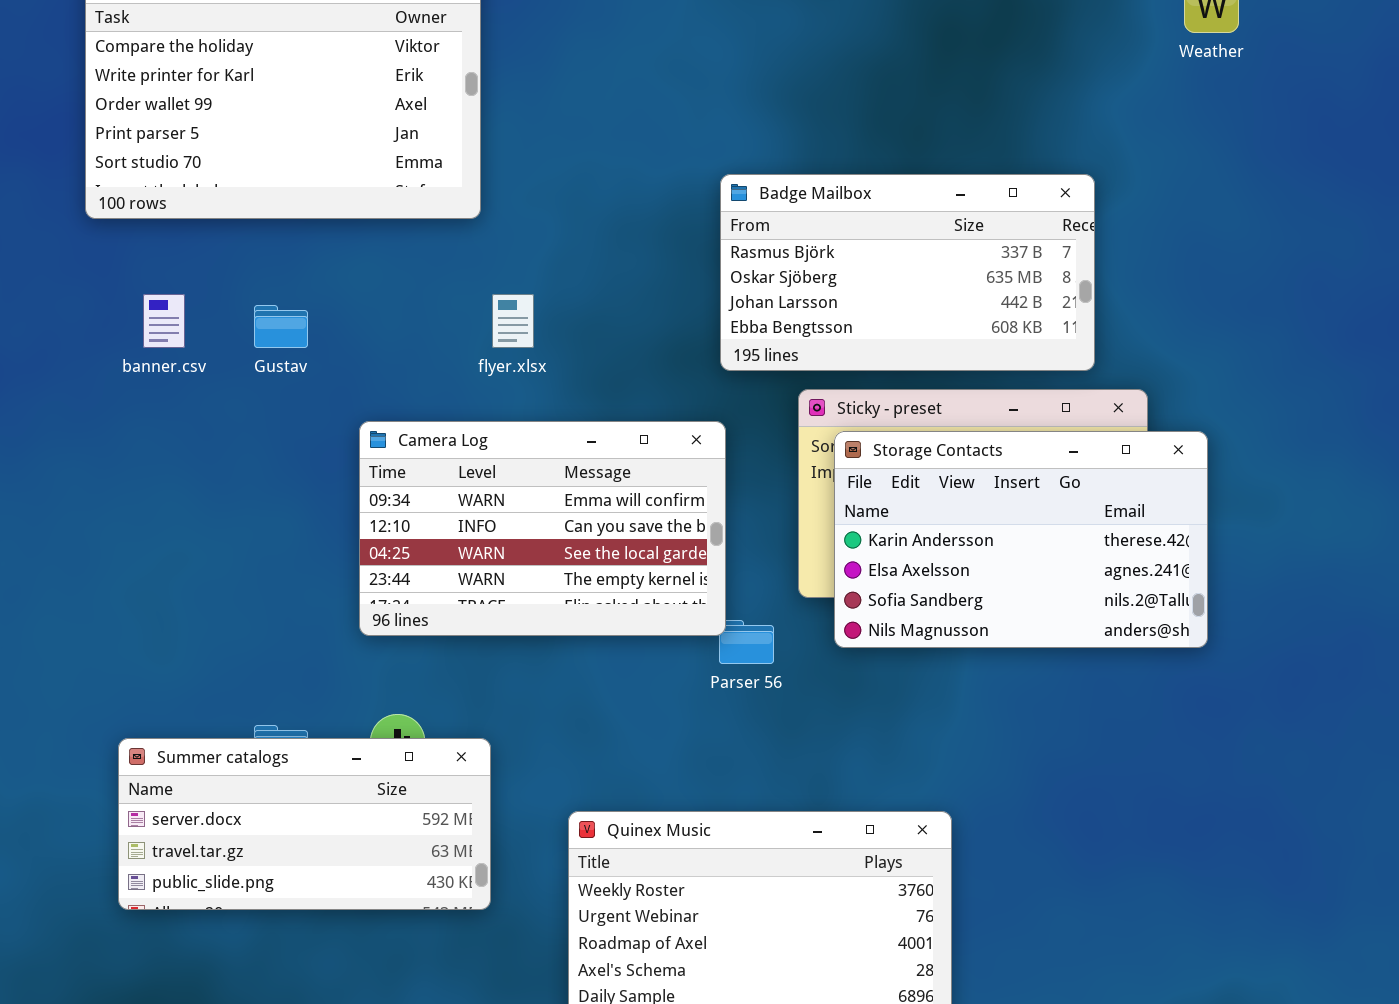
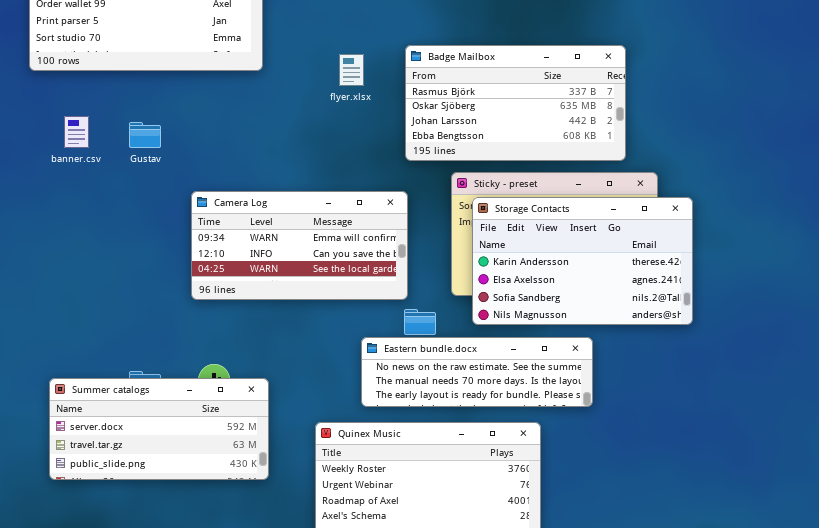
flyer.xlsx: [492,294,534,348] -> [339,54,364,86], moved
Camera Log: [359,421,726,636] -> [191,191,408,300], resized
Eastern bundle.docx: none -> [361,337,593,407], opened

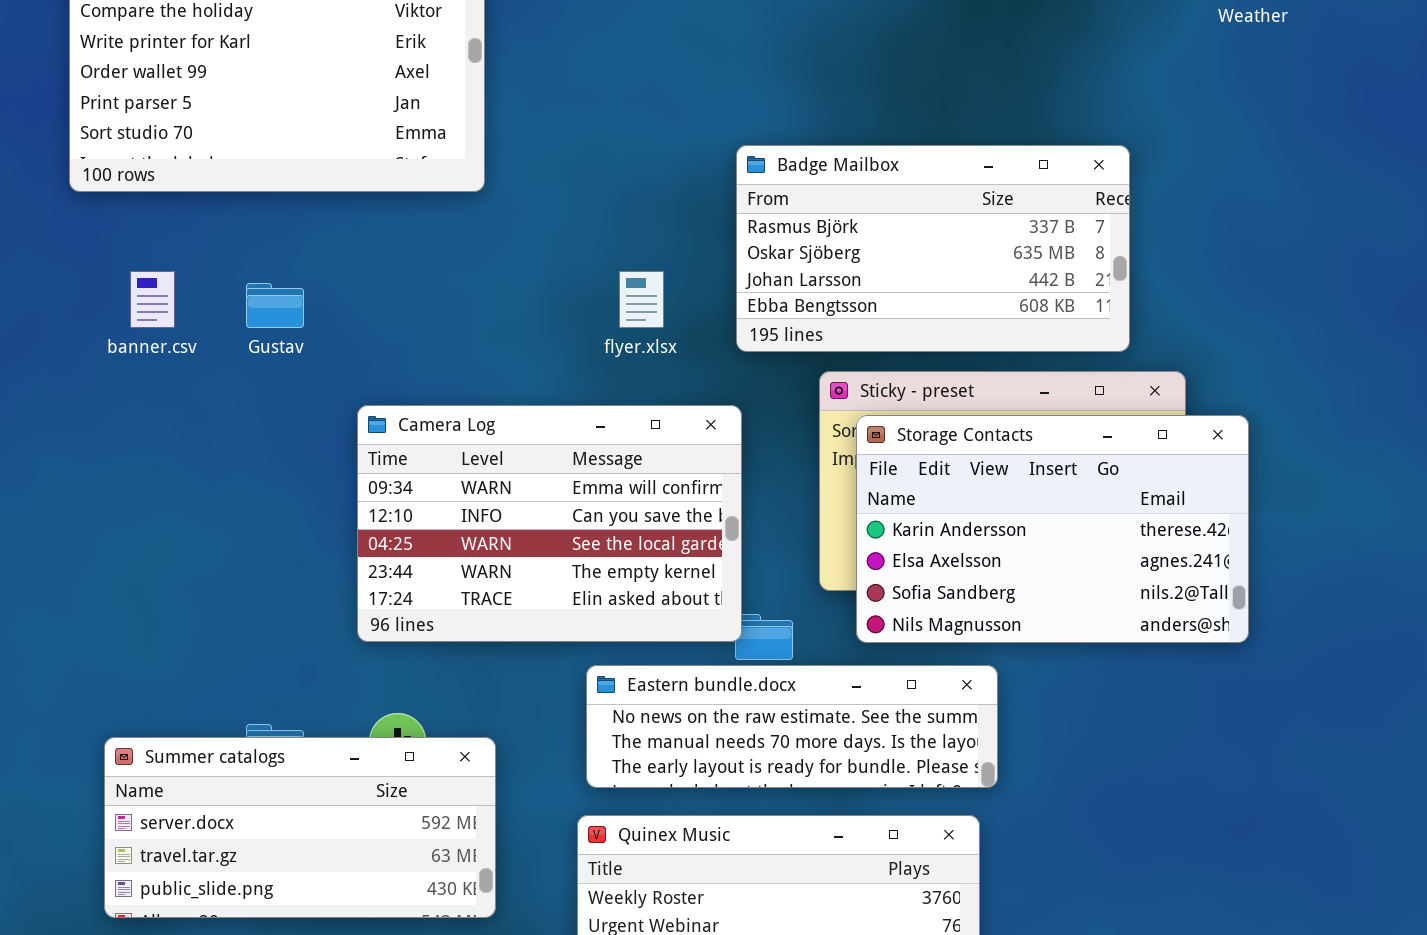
flyer.xlsx: [339,54,364,86] -> [619,271,664,328], moved
Camera Log: [191,191,408,300] -> [357,405,742,642], resized
Eastern bundle.docx: [361,337,593,407] -> [586,665,998,788], moved

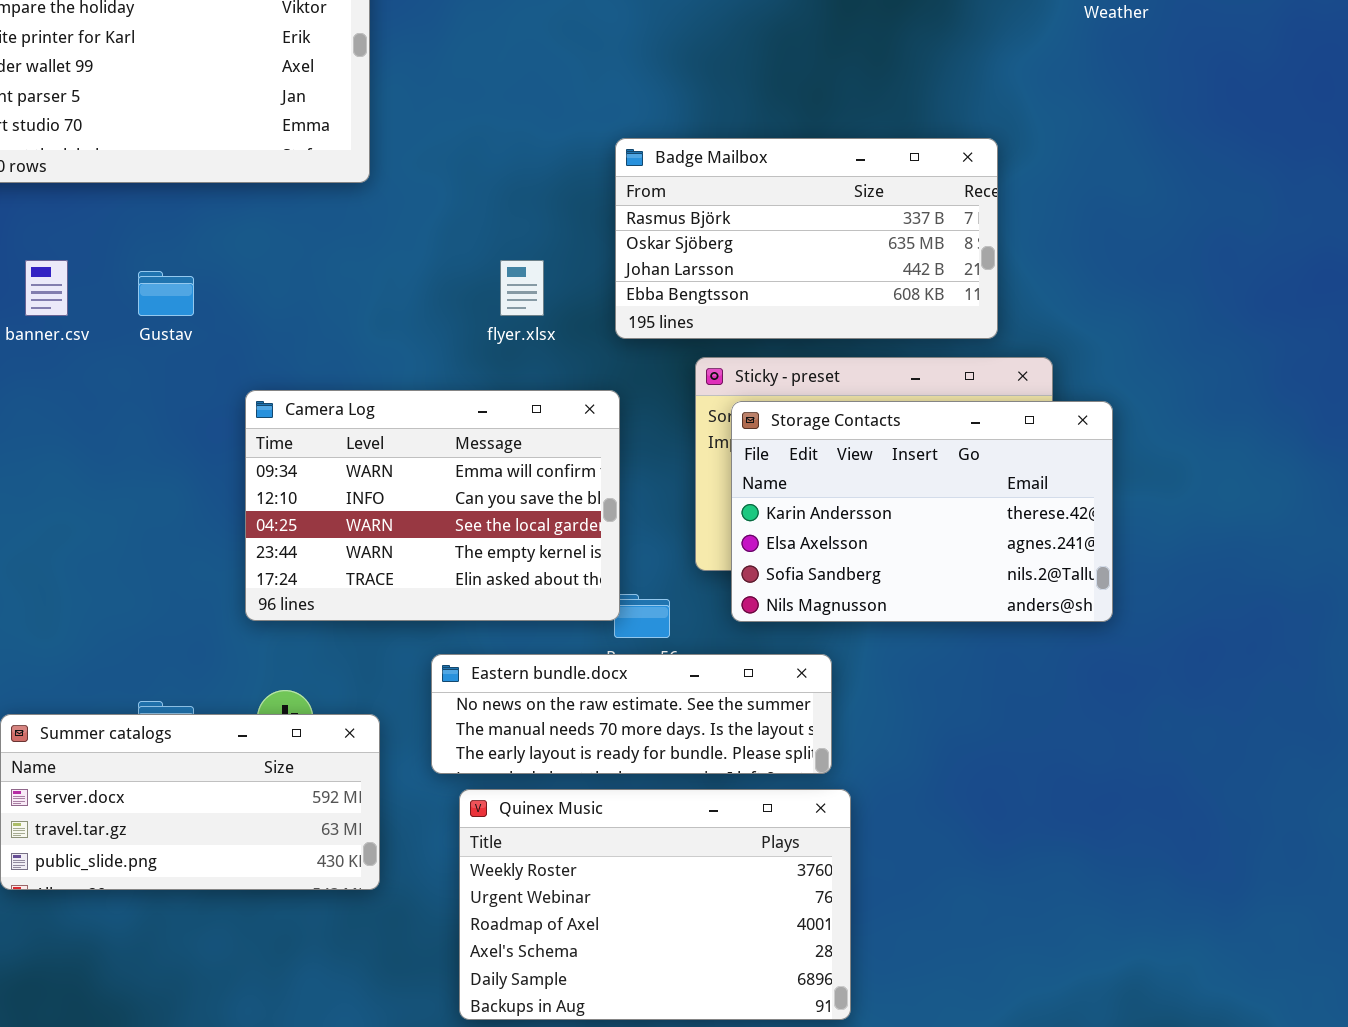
Eastern bundle.docx: [586,665,998,788] -> [431,654,832,774], moved

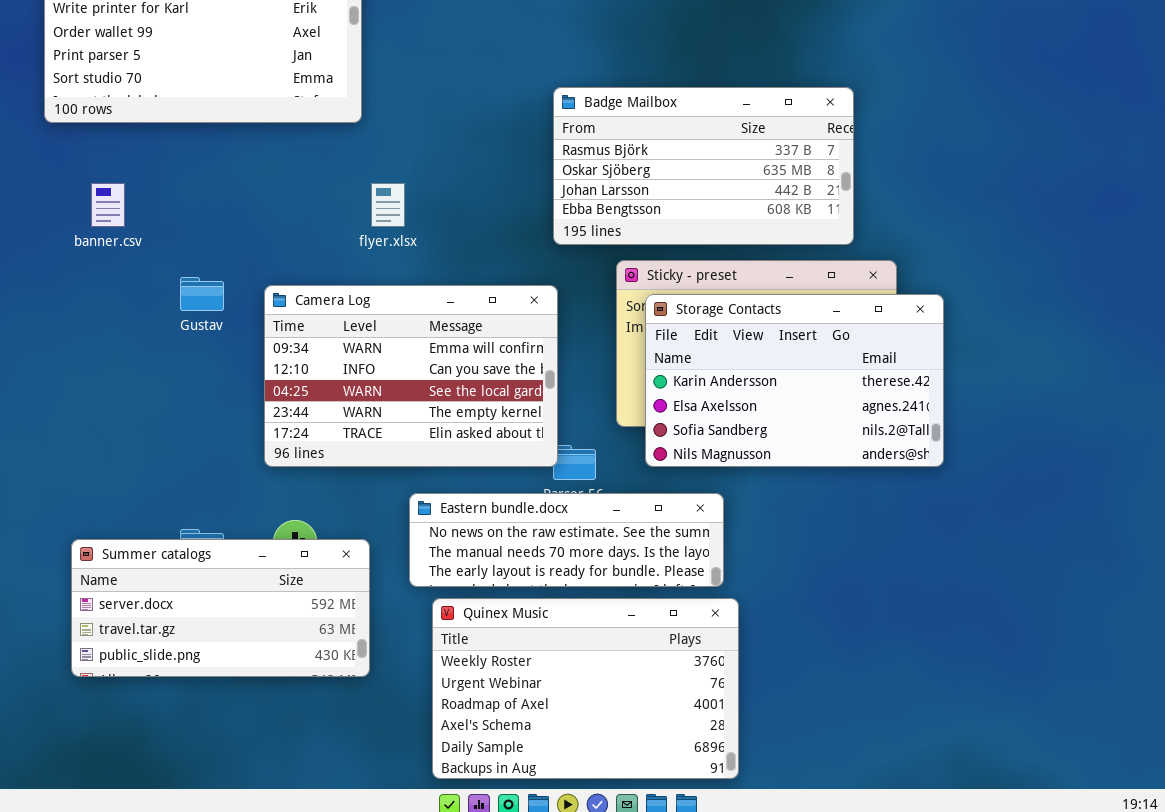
flyer.xlsx: [500,260,544,316] -> [371,183,405,227], moved
Gustav: [138,271,194,316] -> [180,277,224,311], moved

